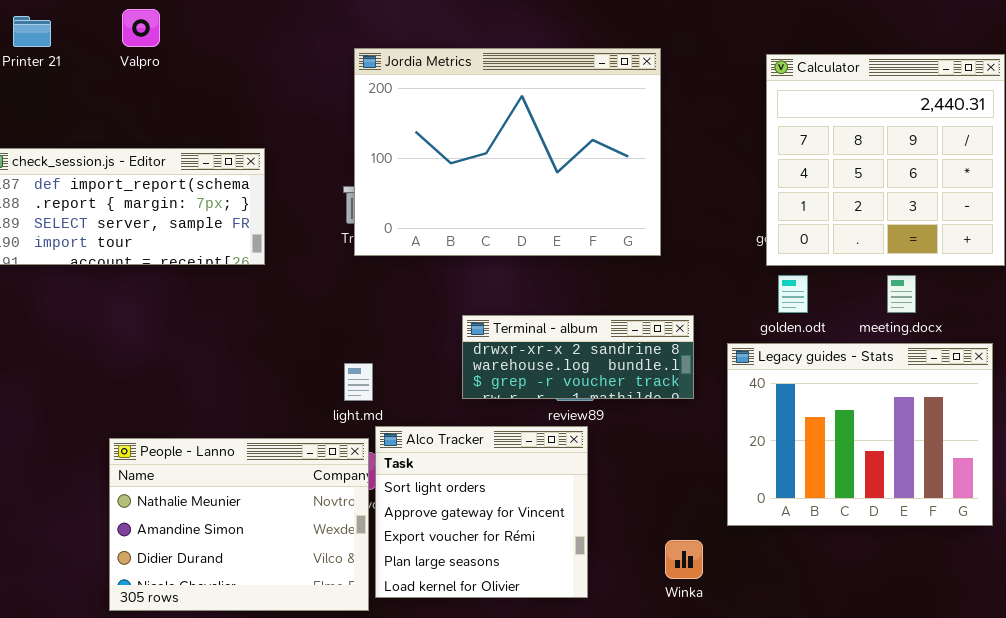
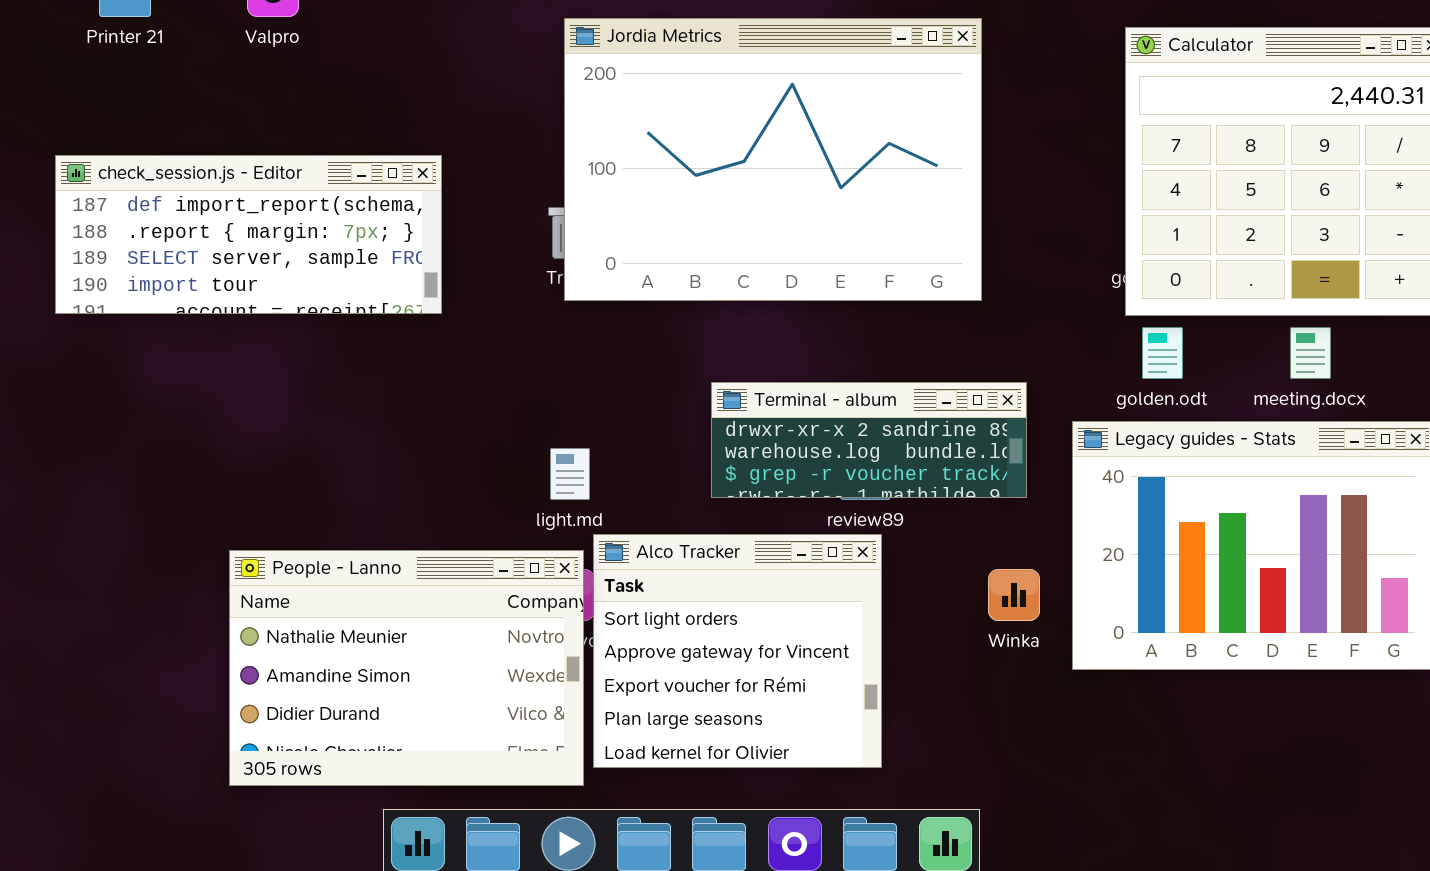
Winka: [665,540,703,579] -> [988,569,1040,621], moved

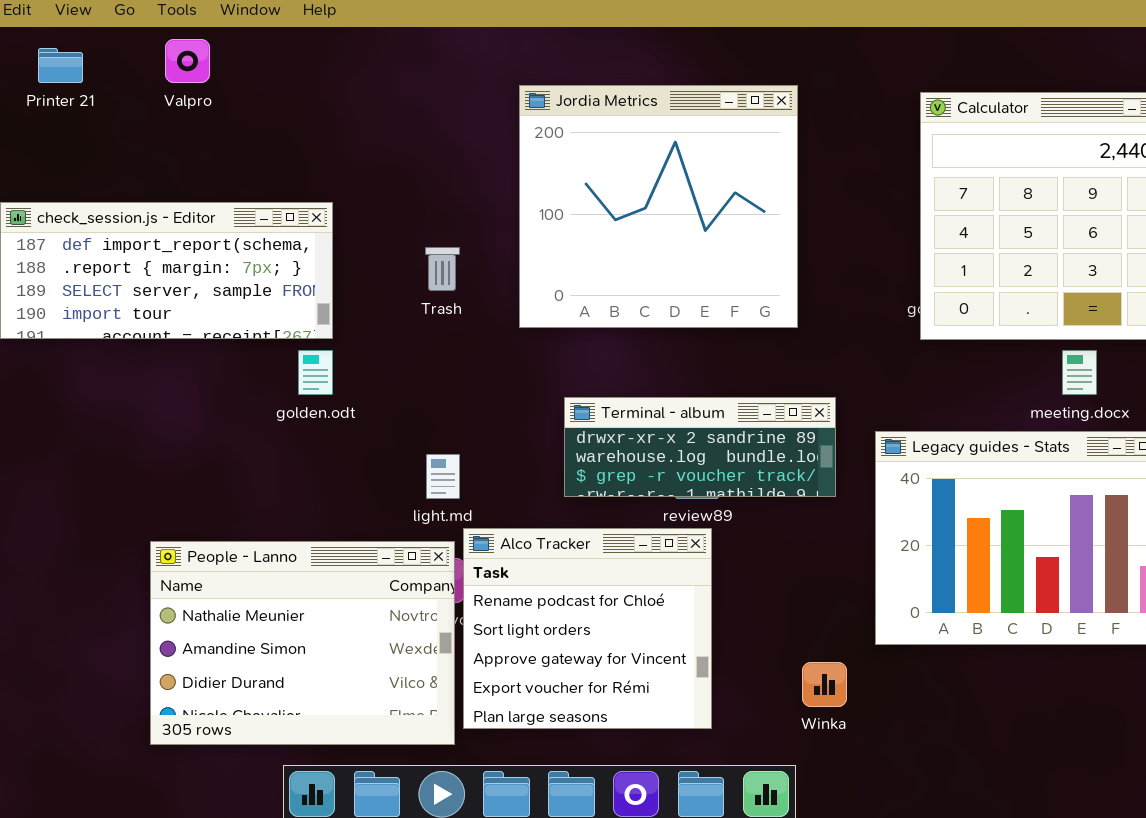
Jordia Metrics: [564,18,982,301] -> [519,85,798,328], resized
golden.odt: [1142,327,1183,379] -> [298,350,333,395], moved
Alco Tracker: [593,534,882,768] -> [463,528,712,729], scrolled up 1 row
Winka: [988,569,1040,621] -> [802,662,847,707], moved

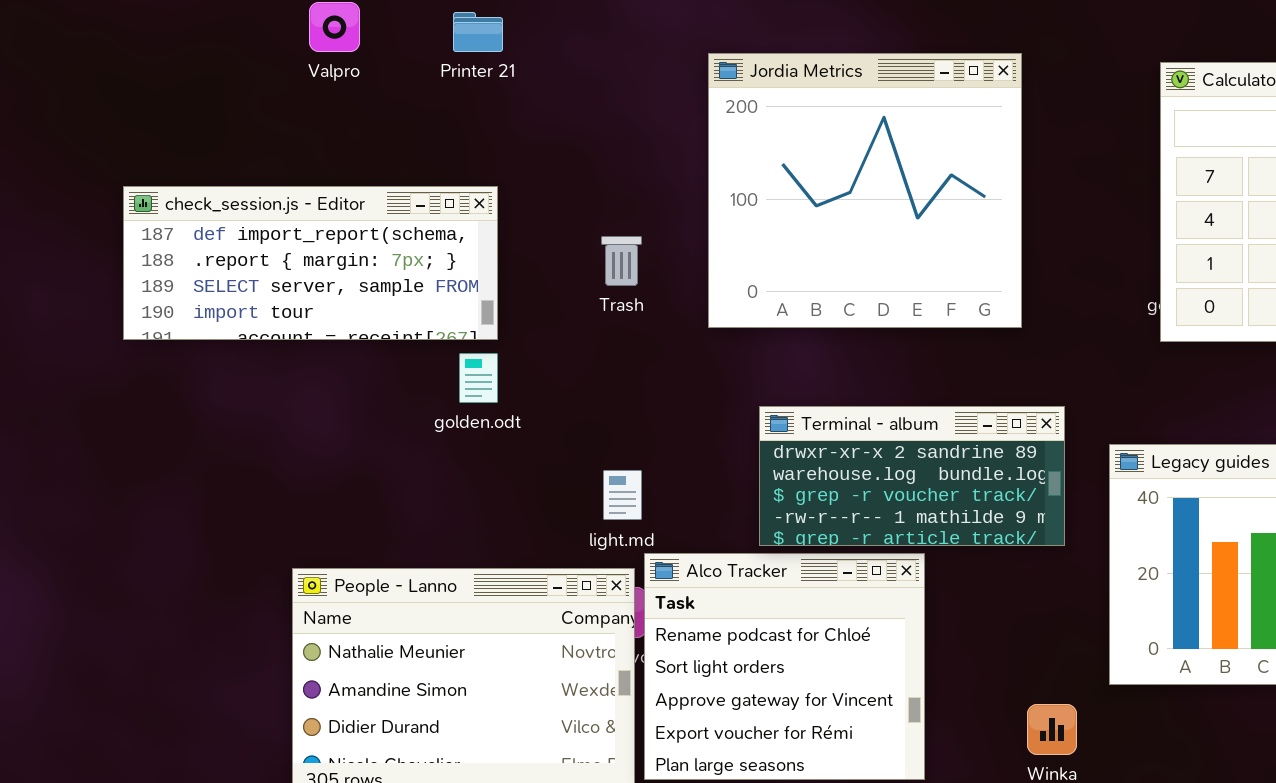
Printer 21: [38,48,83,83] -> [453,12,503,52], moved
Terminal - album: [564,397,836,497] -> [759,406,1065,546], resized

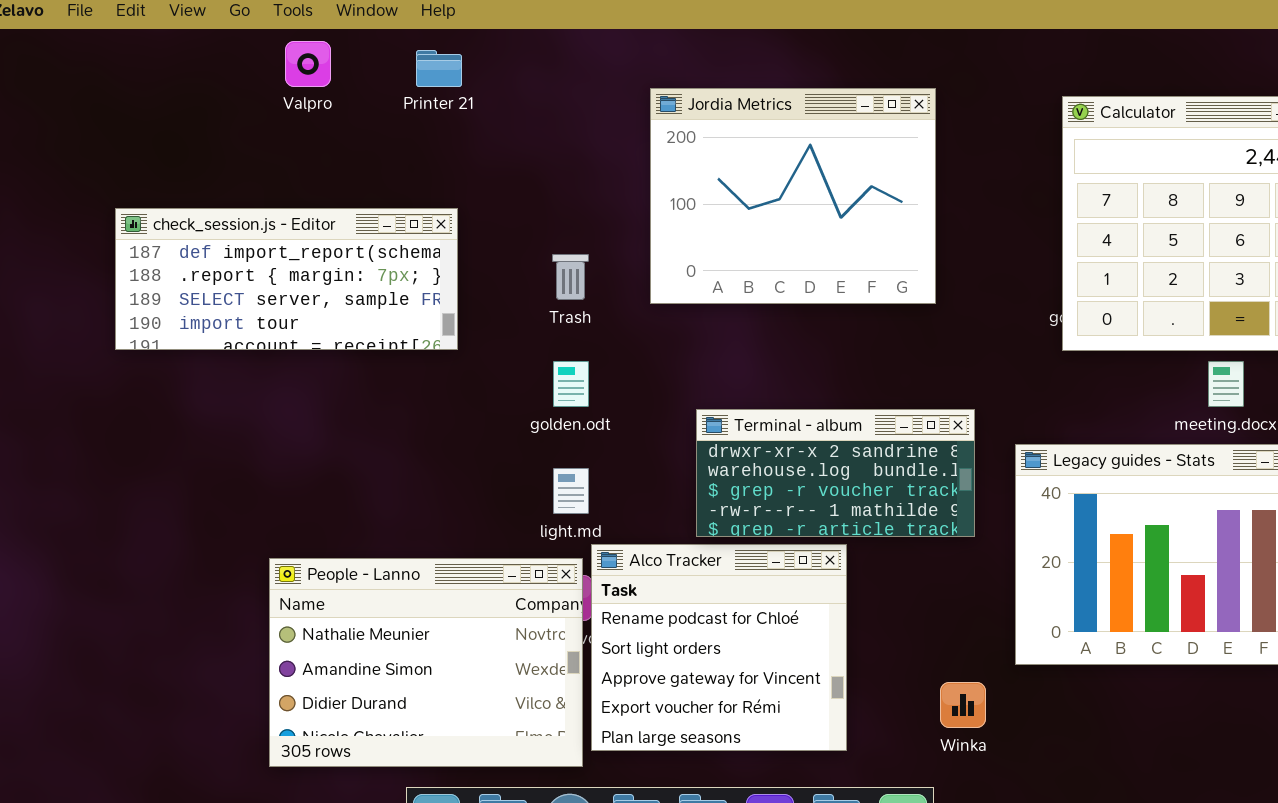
Jordia Metrics: [708,53,1022,328] -> [650,88,936,304], resized
golden.odt: [459,353,498,403] -> [553,361,589,407], moved

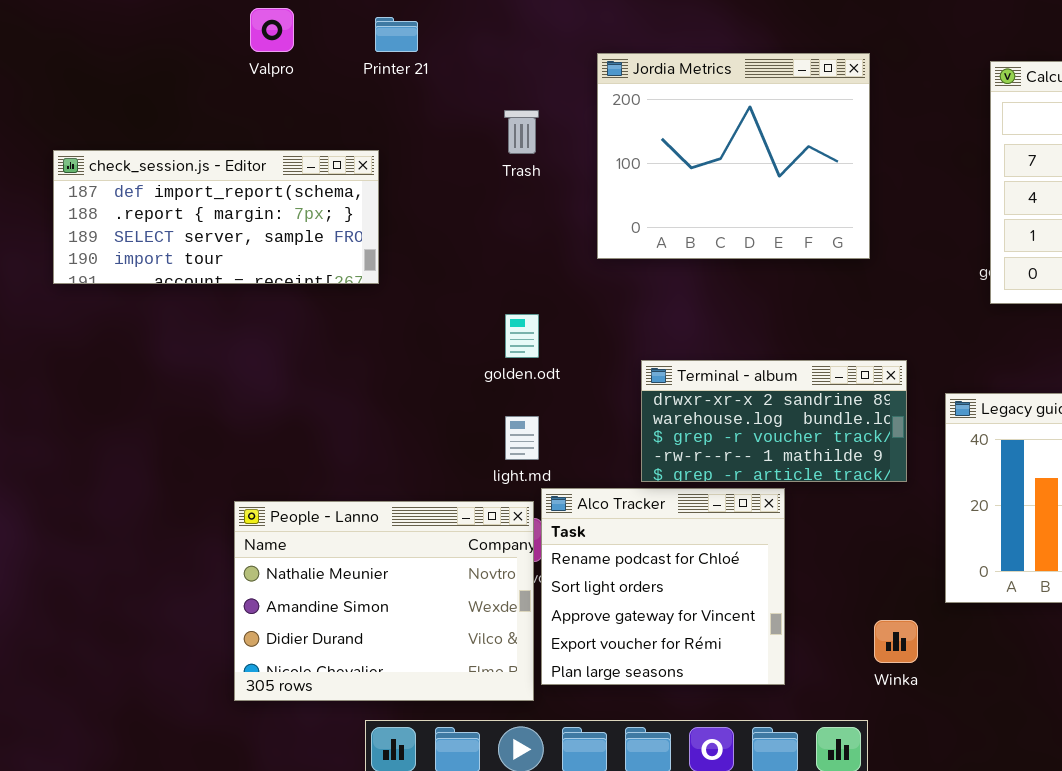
check_session.js - Editor: [115,208,458,350] -> [53,150,379,284], moved
Trash: [552,254,589,300] -> [504,110,539,154], moved

